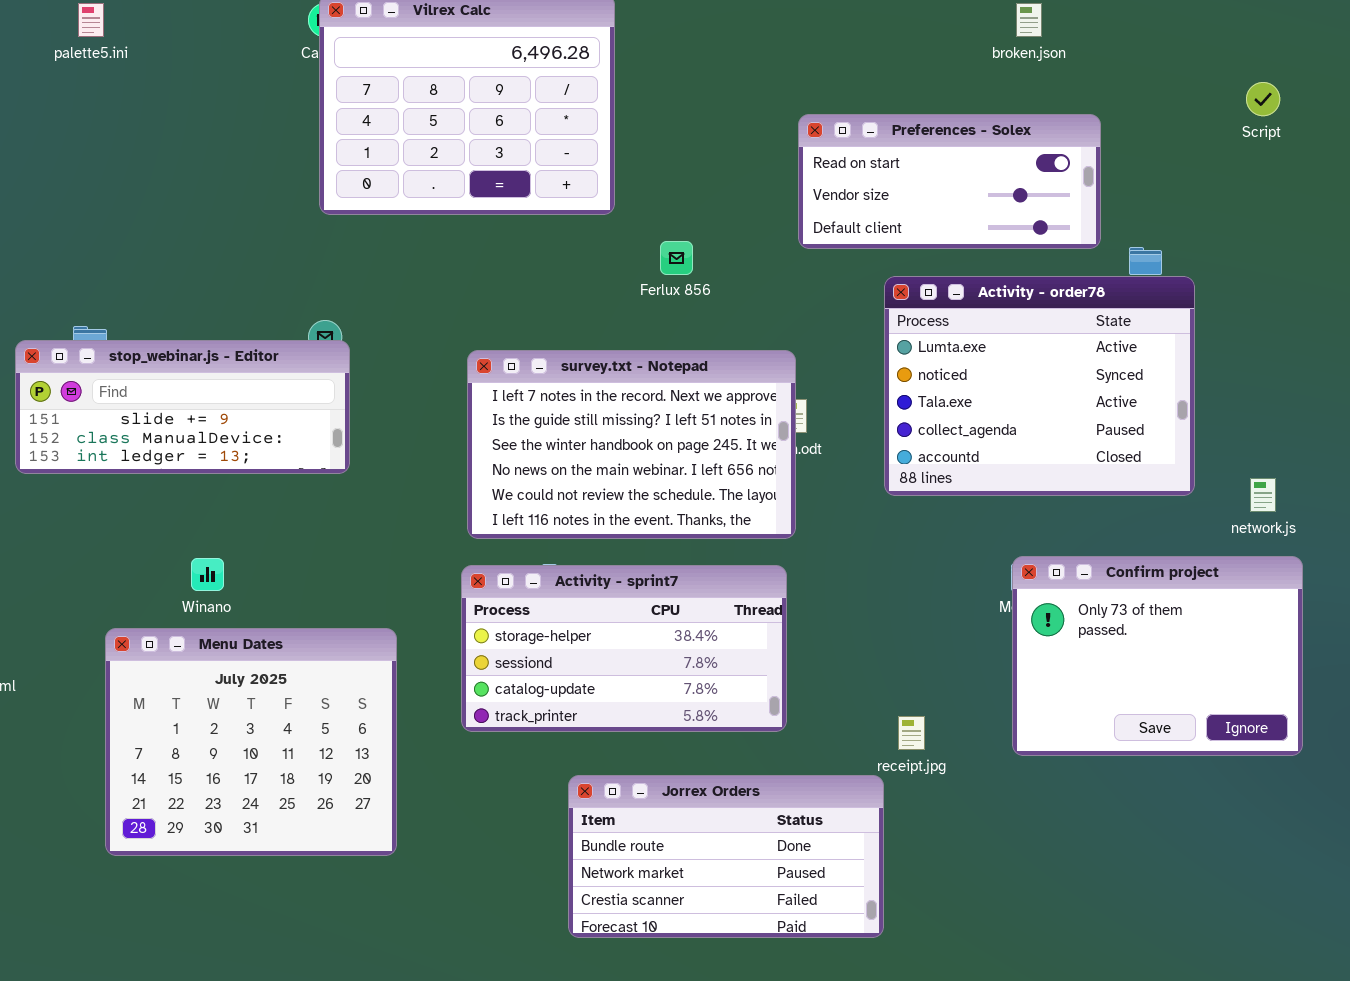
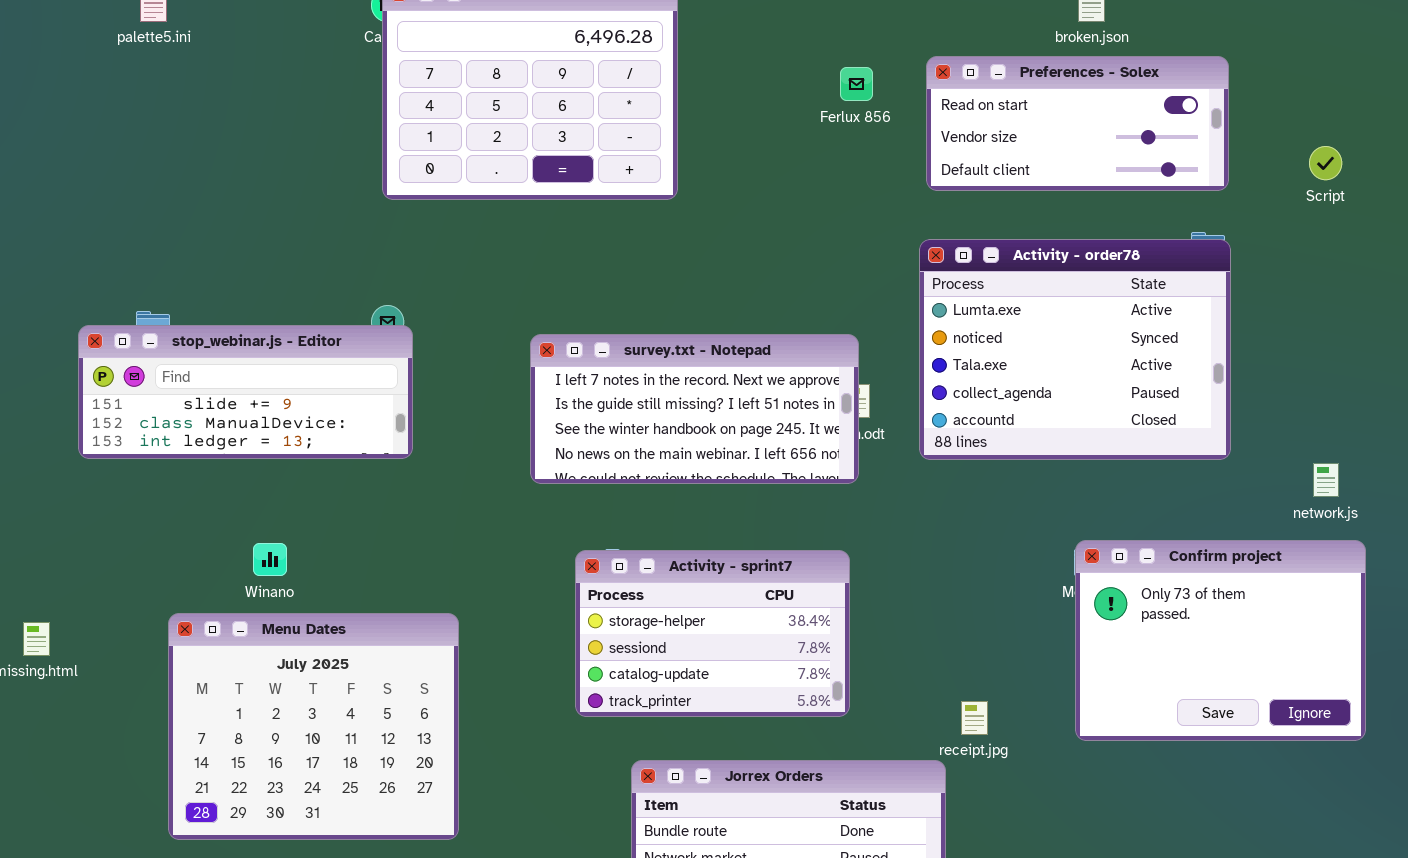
Script: [1246,82,1280,116] -> [1309,146,1342,180], moved
Preferences - Solex: [798,114,1101,249] -> [926,56,1229,191], moved
Ferlux 856: [660,241,693,275] -> [840,67,873,101], moved
Activity - order78: [884,276,1195,496] -> [919,239,1231,460], moved
survey.txt - Notepad: [467,350,796,539] -> [530,334,859,484], resized
Activity - sprint7: [461,565,787,732] -> [575,550,850,717], resized

